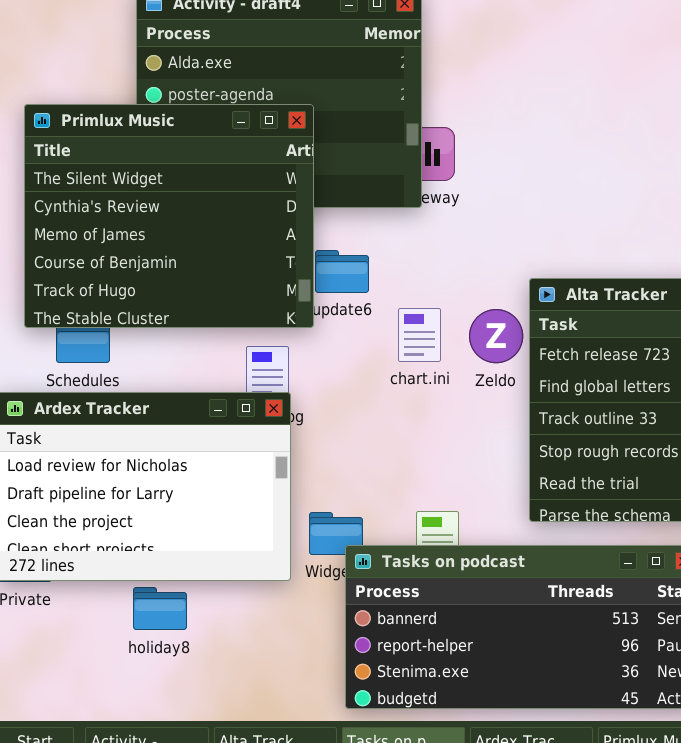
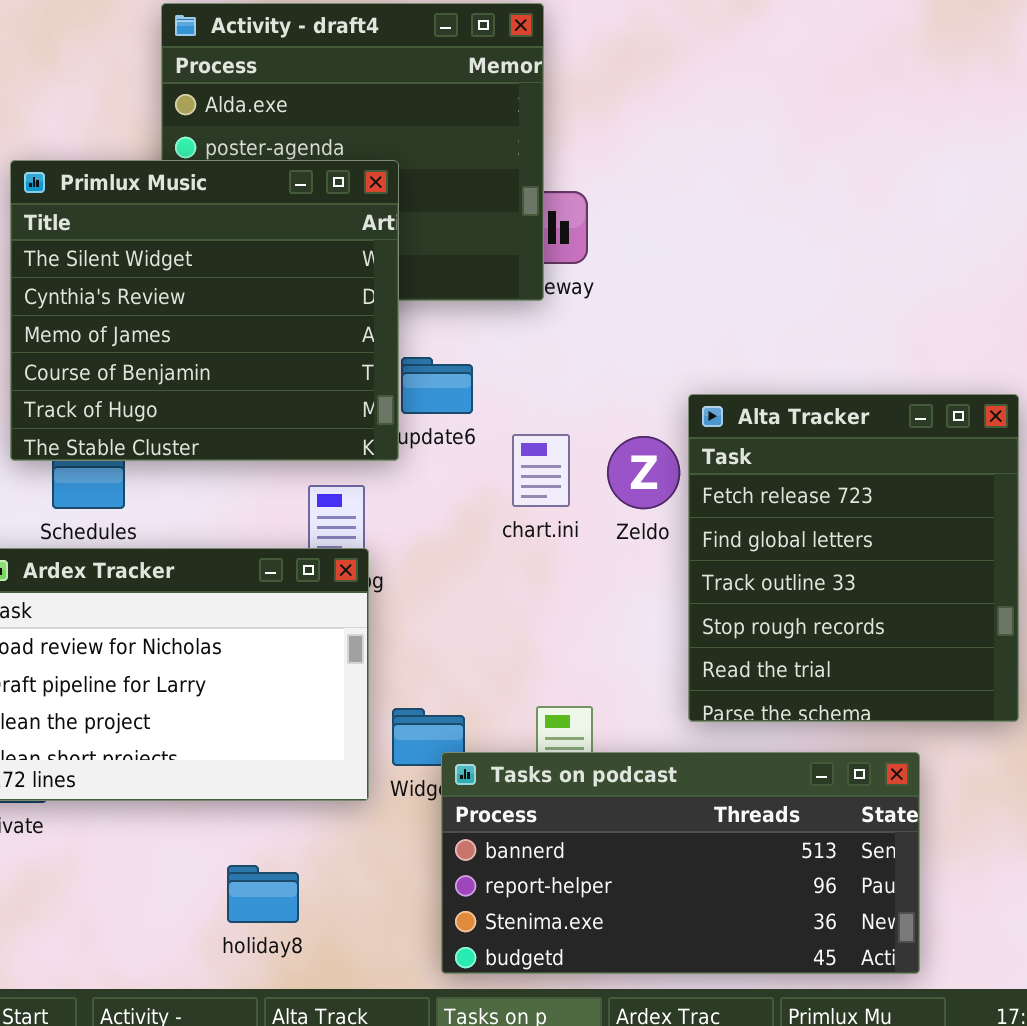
holiday8: [133,587,187,630] -> [227,865,299,923], moved

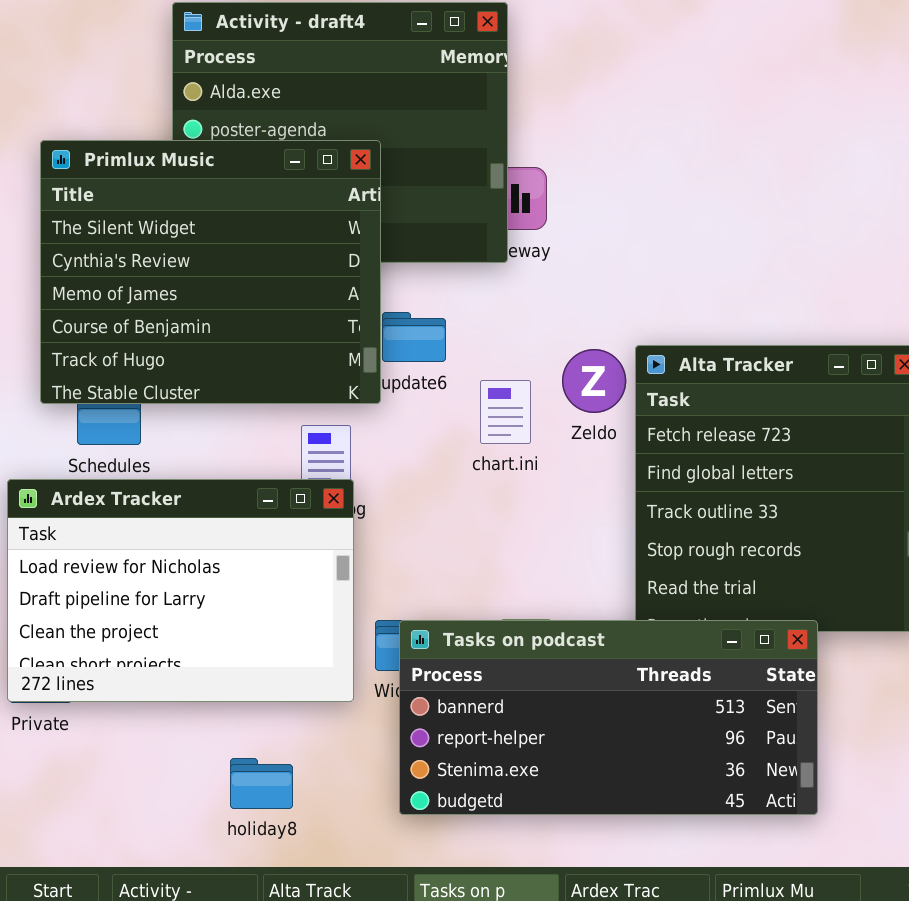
Zeldo: [607,436,680,509] -> [562,349,626,413], moved
Tasks on podcast: [441,752,920,974] -> [399,620,818,815], moved

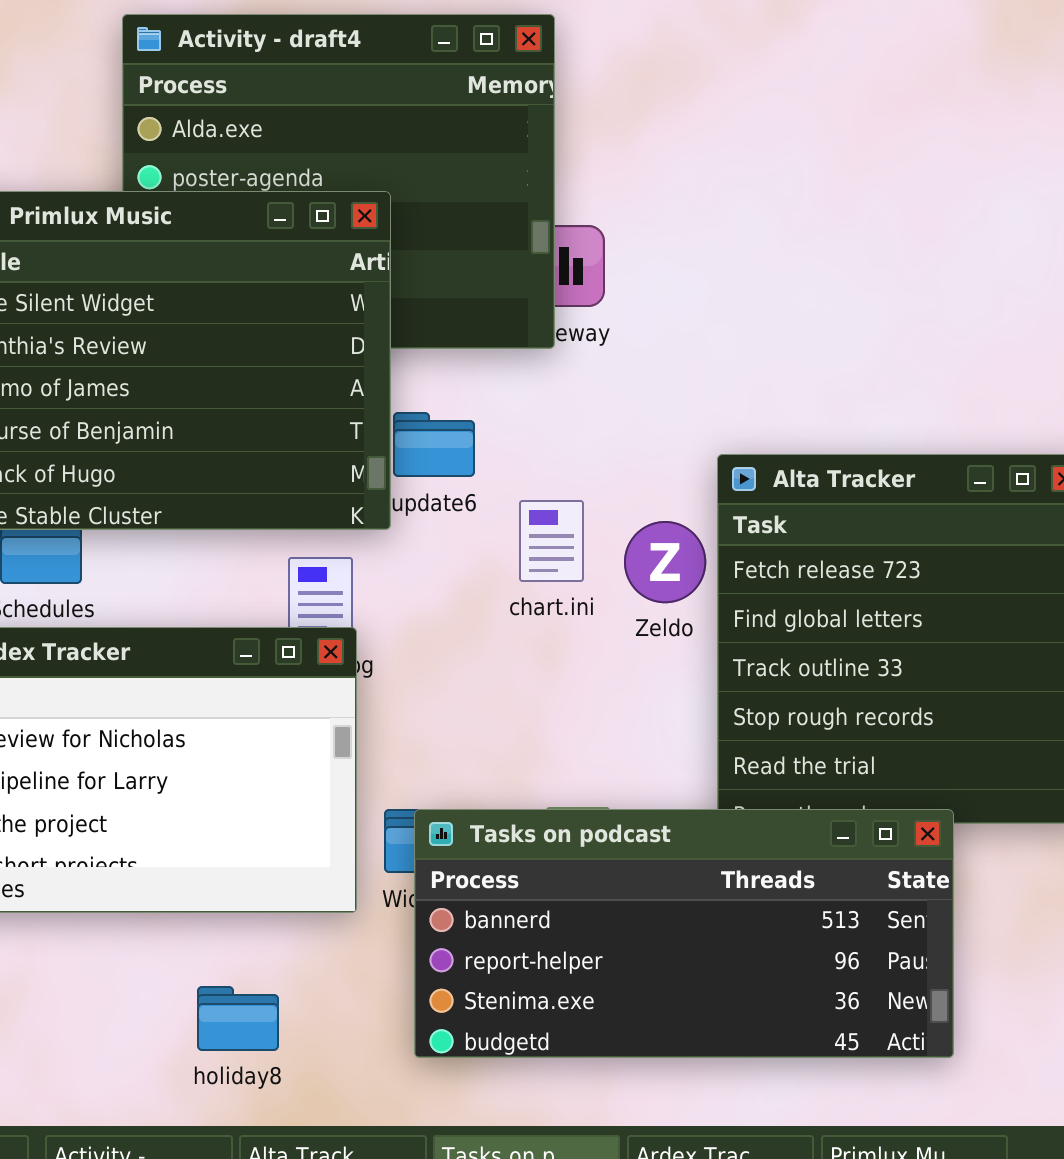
Zeldo: [562,349,626,413] -> [624,521,706,603], moved

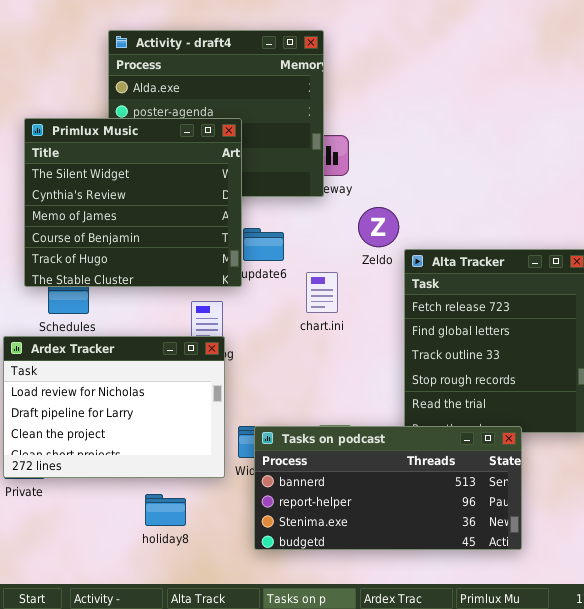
Zeldo: [624,521,706,603] -> [358,207,399,247], moved
holiday8: [197,986,279,1051] -> [145,494,186,526], moved

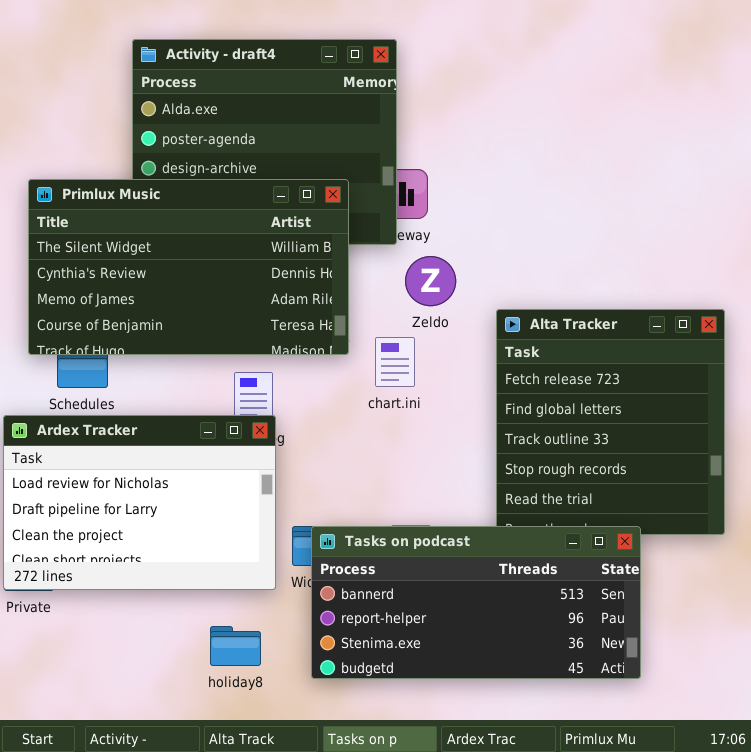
Primlux Music: [24,118,242,287] -> [28,179,349,355], resized
Zeldo: [358,207,399,247] -> [405,256,456,306], moved
holiday8: [145,494,186,526] -> [210,626,261,666], moved

